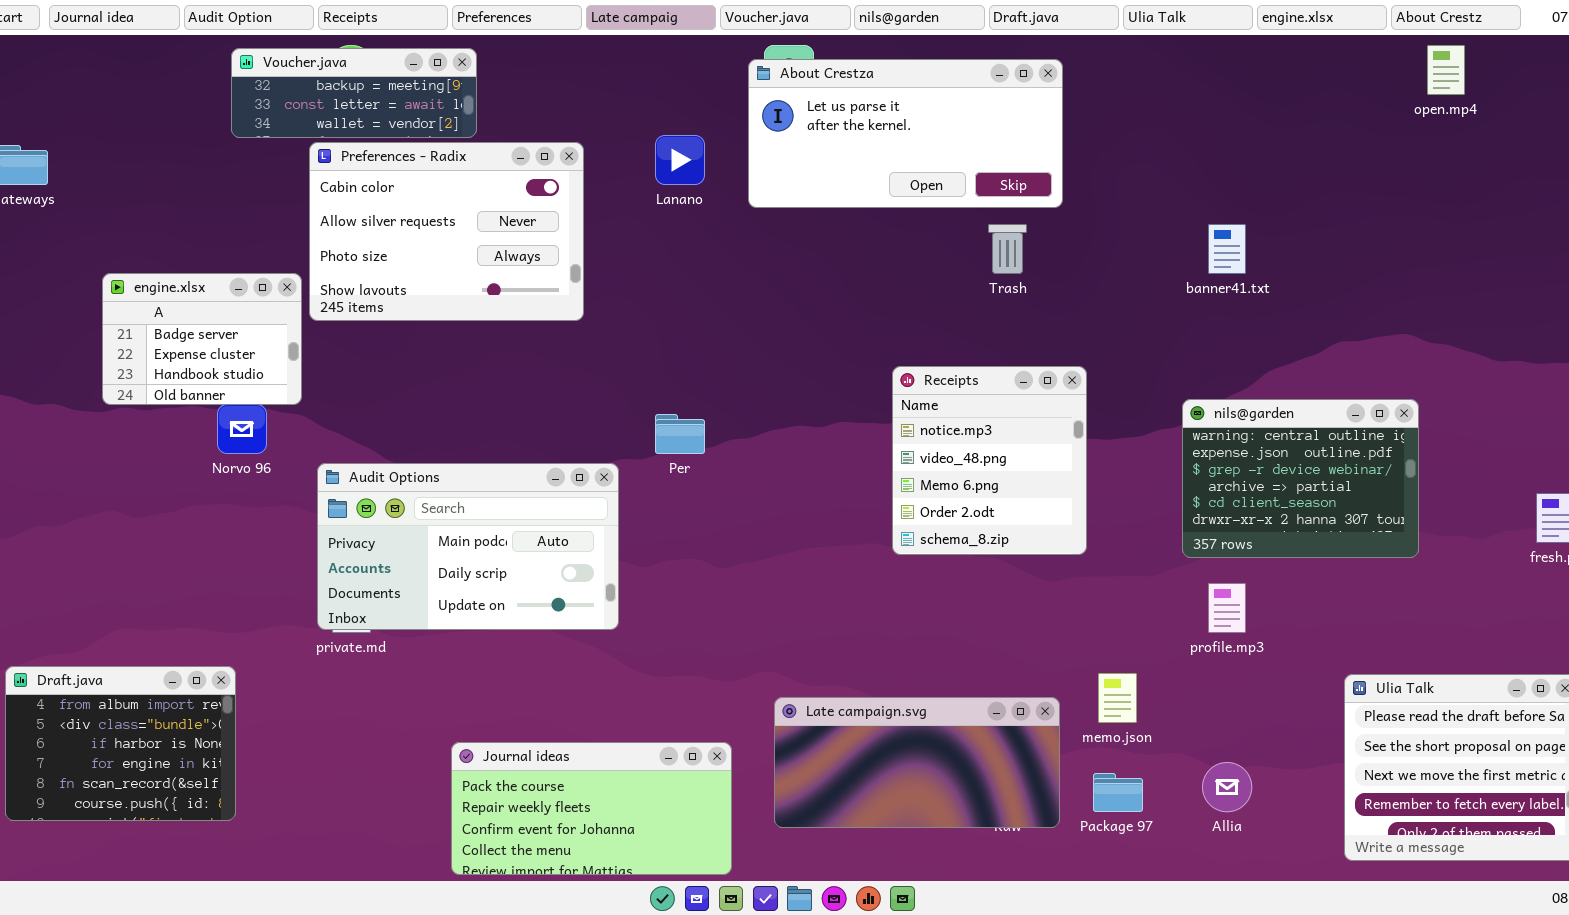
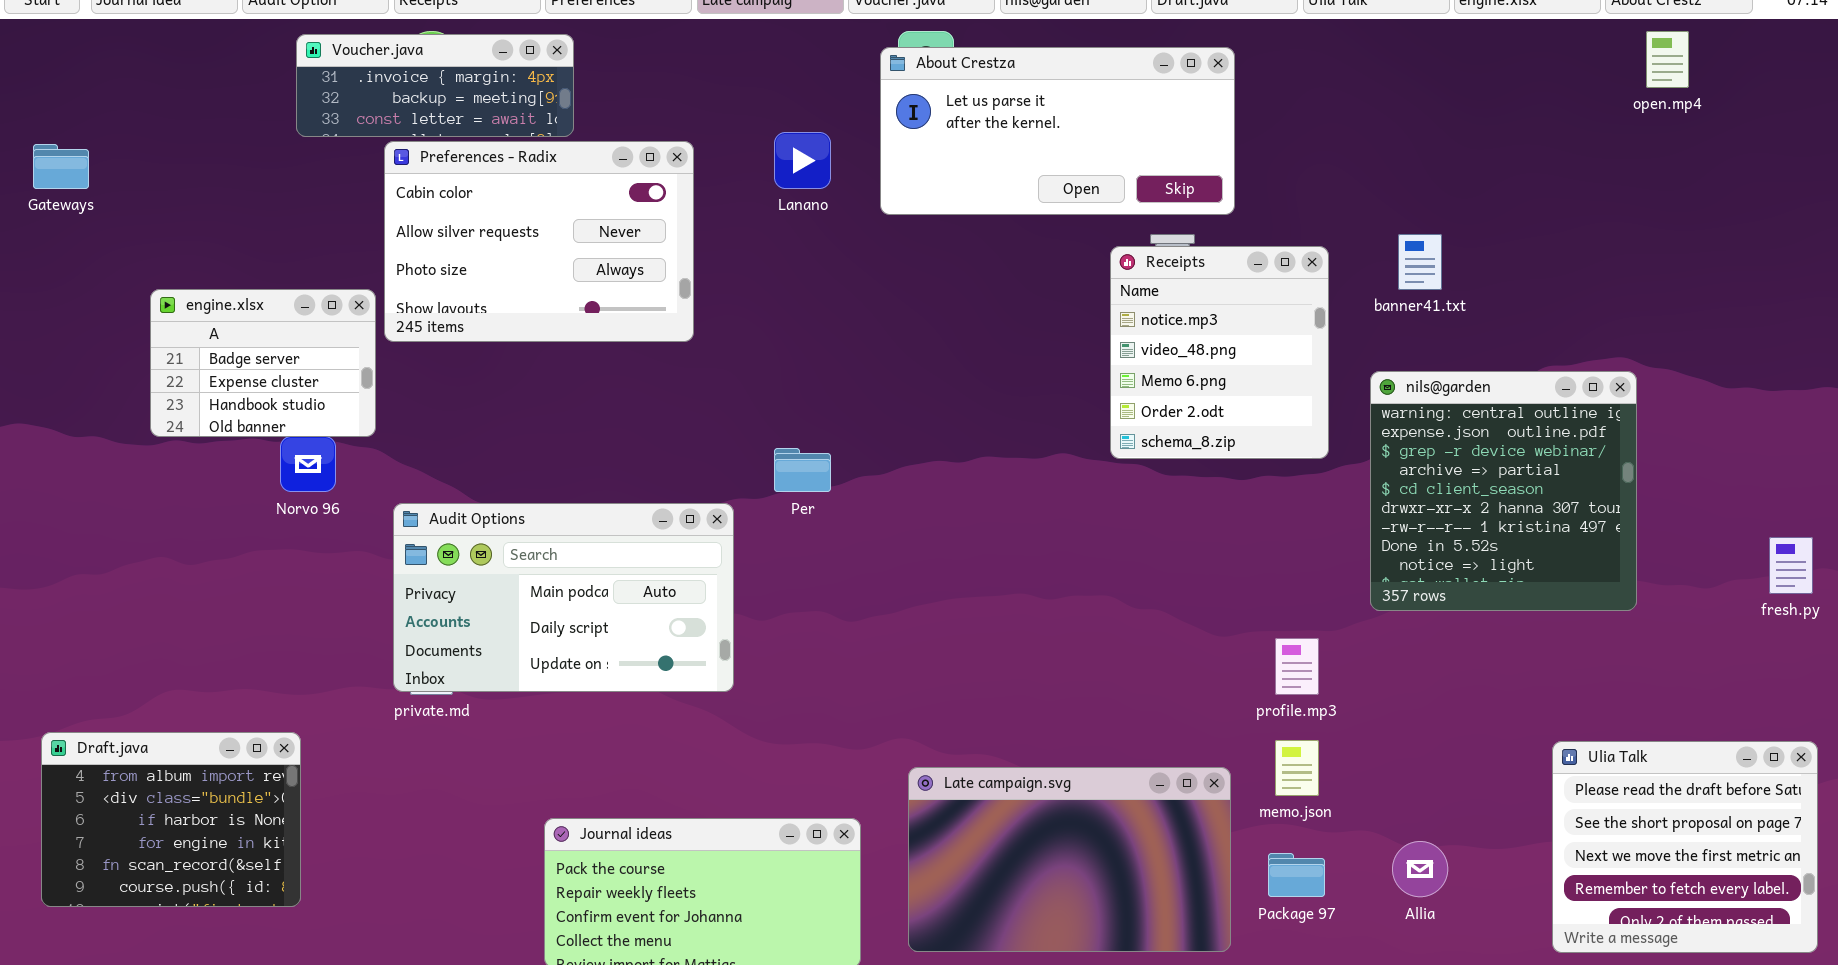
Voucher.java: [231,48,477,138] -> [296,34,574,137], scrolled up 1 row
Receipts: [892,366,1087,555] -> [1110,246,1329,459], moved
nils@garden: [1182,399,1419,558] -> [1370,371,1637,611], resized
profile.mp3: [1208,583,1246,633] -> [1275,638,1319,695], moved
Late campaign.svg: [774,697,1060,828] -> [908,767,1231,952], resized

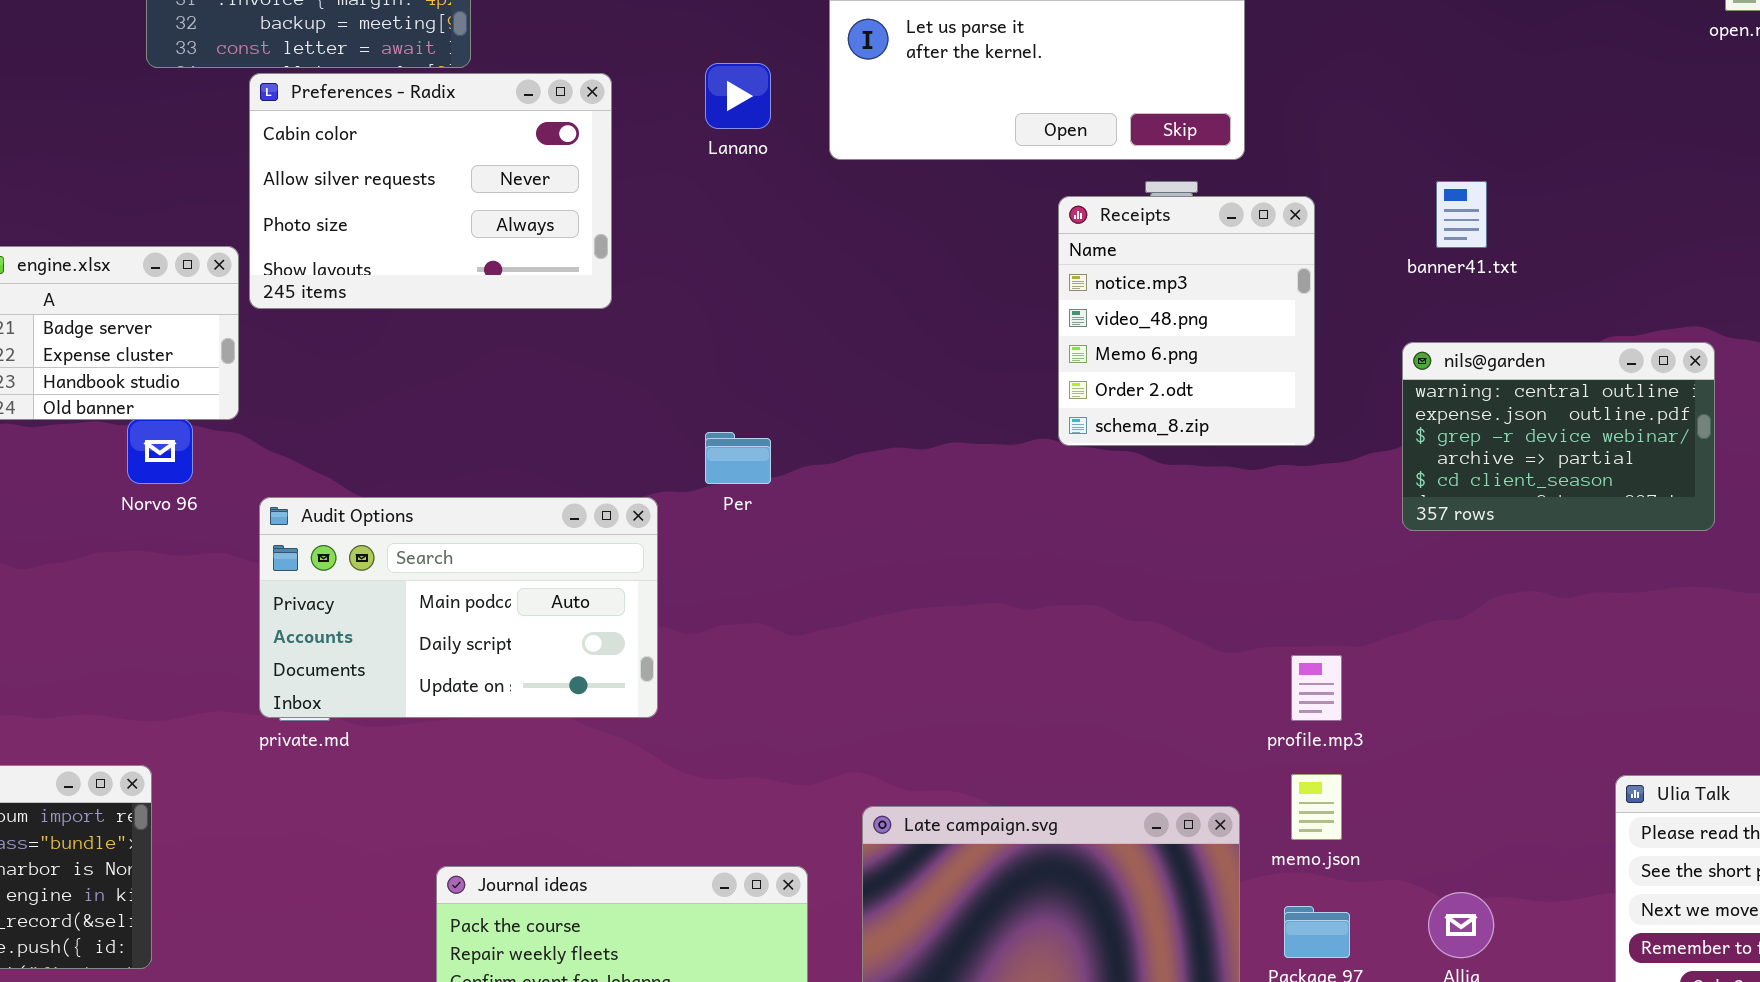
Receipts: [1110,246,1329,459] -> [1058,196,1315,446], moved
nils@garden: [1370,371,1637,611] -> [1402,342,1715,531], resized

